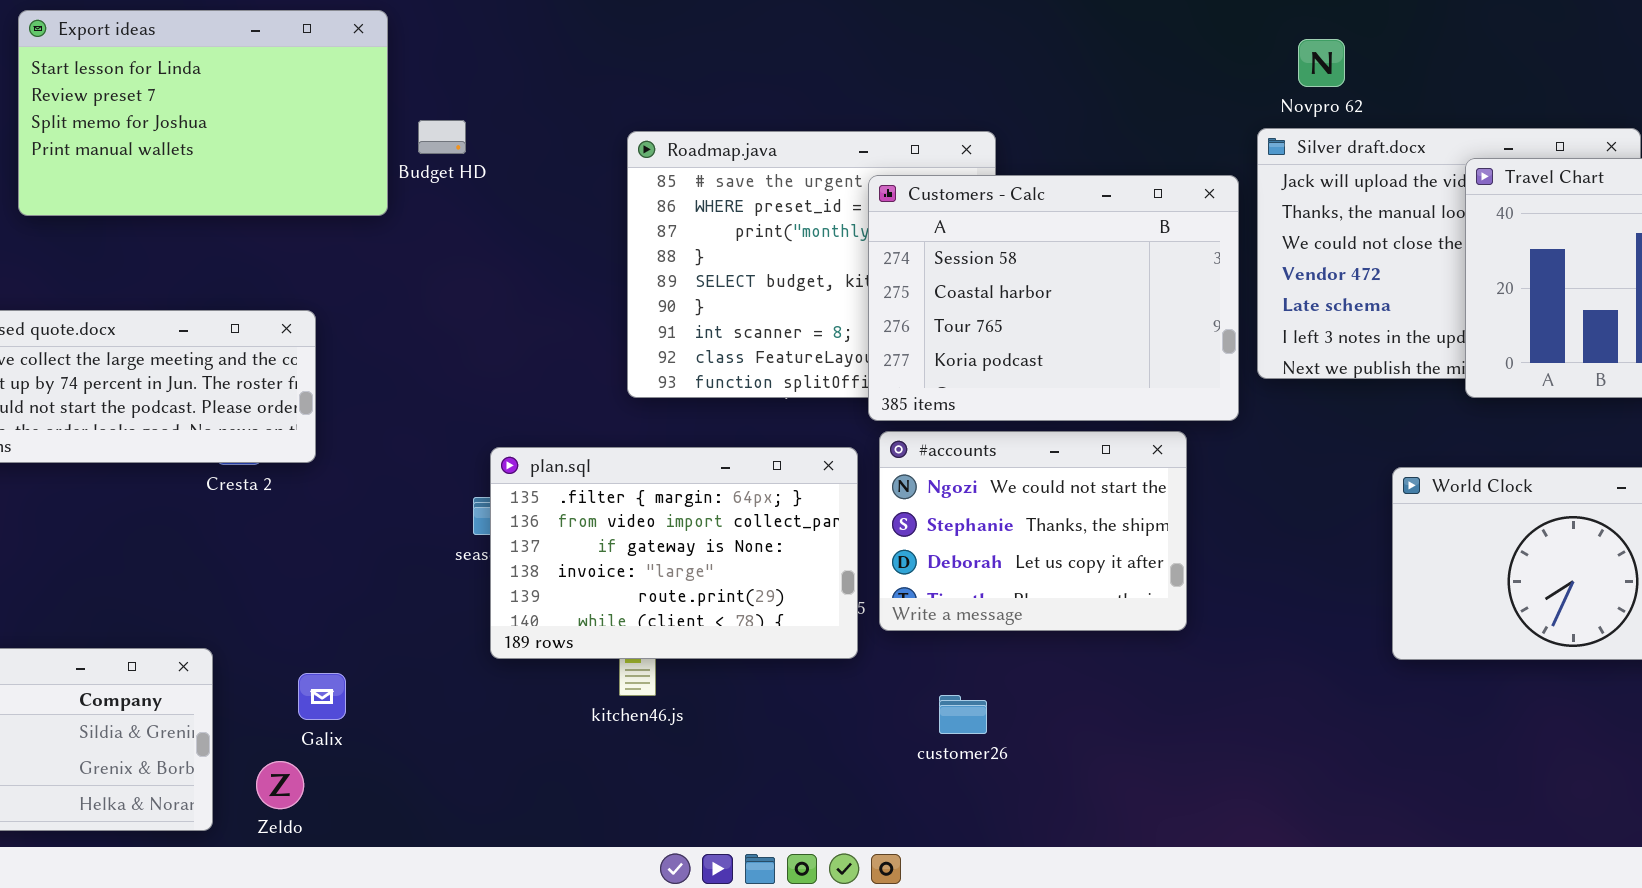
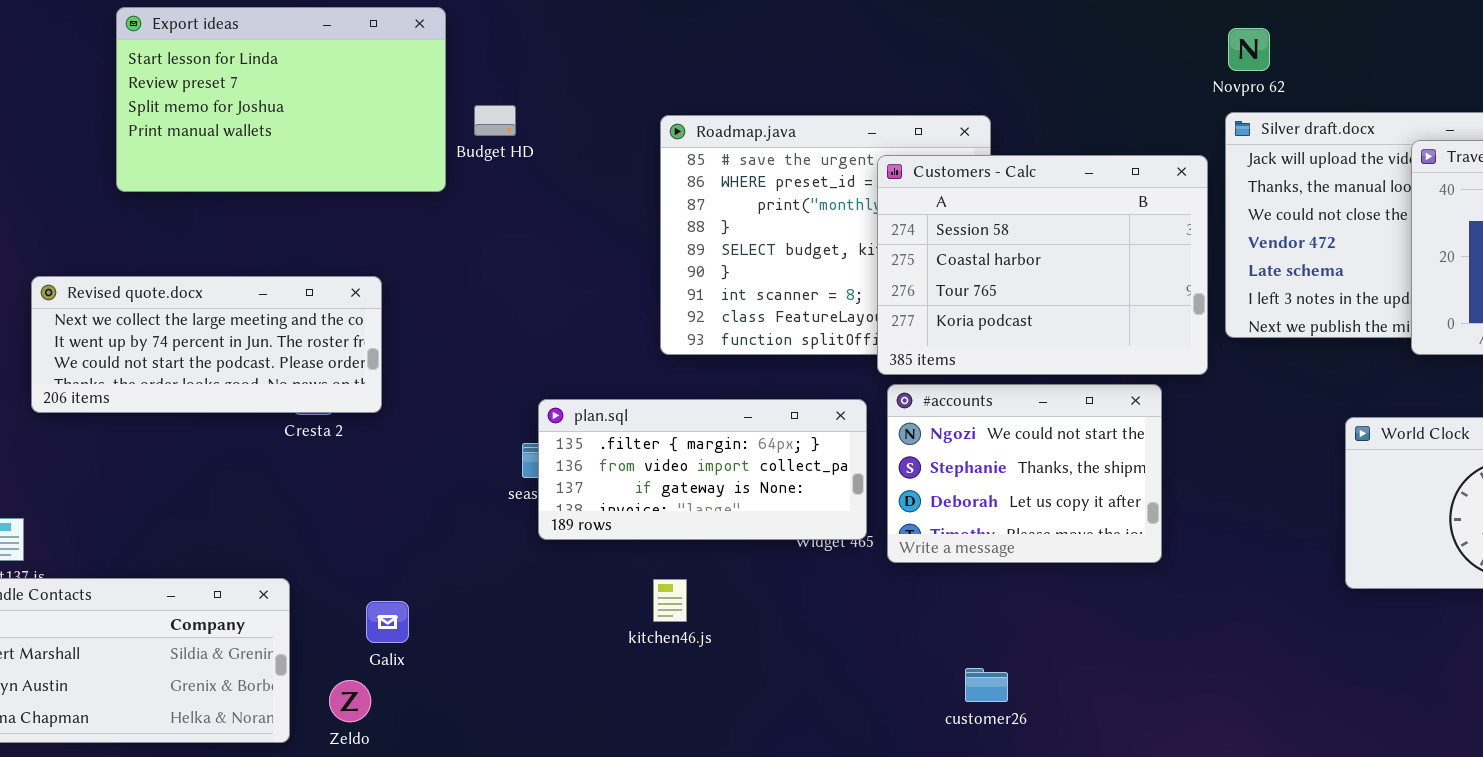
Novpro 62: [1298,39,1345,87] -> [1228,28,1270,71], moved
plan.sql: [490,447,858,659] -> [538,399,867,540], resized
customer26: [939,695,987,734] -> [965,668,1008,702], moved

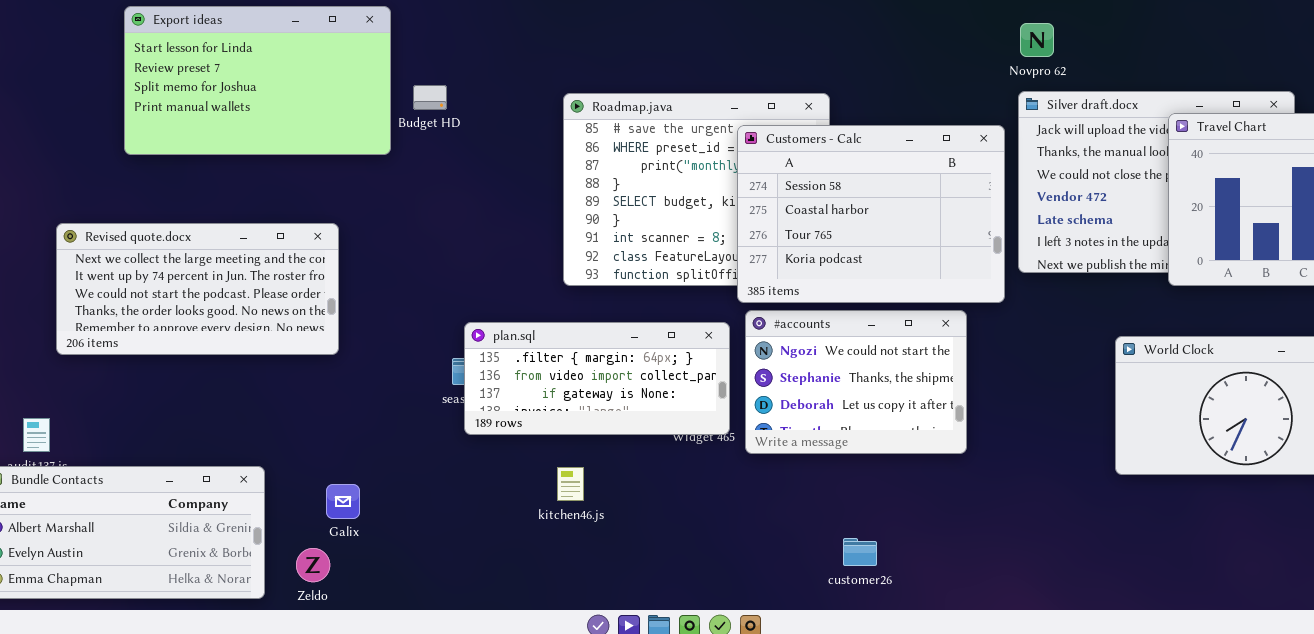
Revised quote.docx: [31,276,382,413] -> [56,223,339,355], resized
customer26: [965,668,1008,702] -> [843,538,877,566], moved

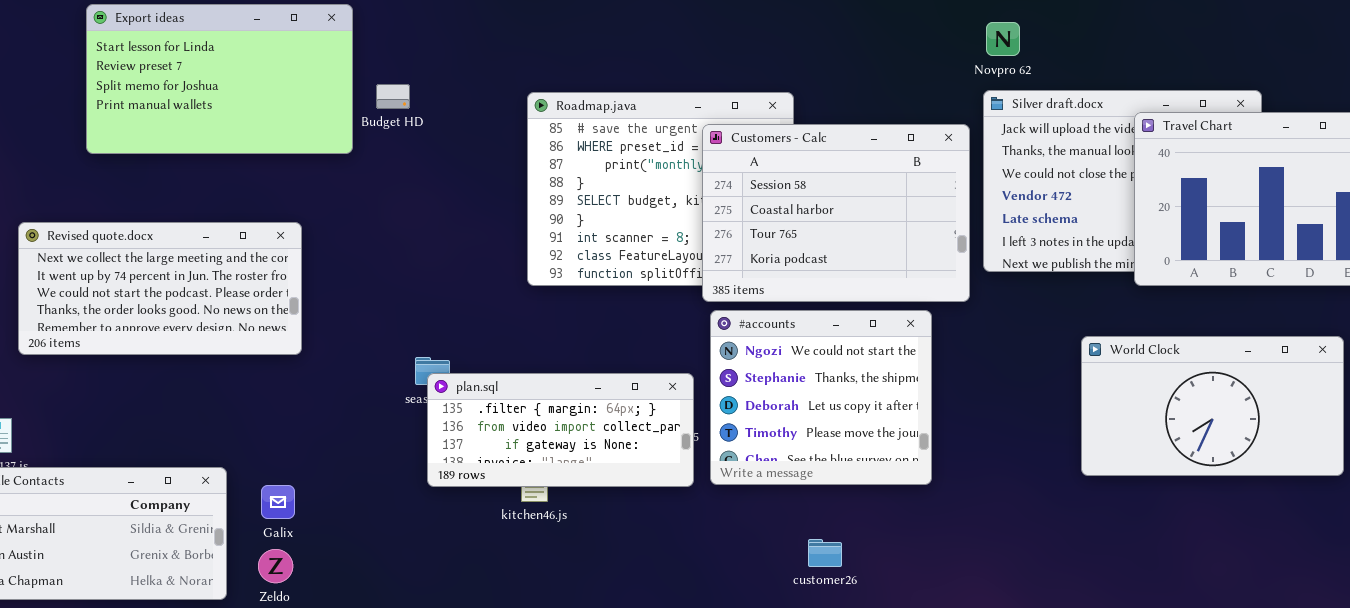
#accounts: [745,310,967,454] -> [710,310,932,485], resized
plan.sql: [464,322,730,435] -> [427,373,694,487], moved
Galix: [326,484,360,519] -> [261,485,295,519], moved

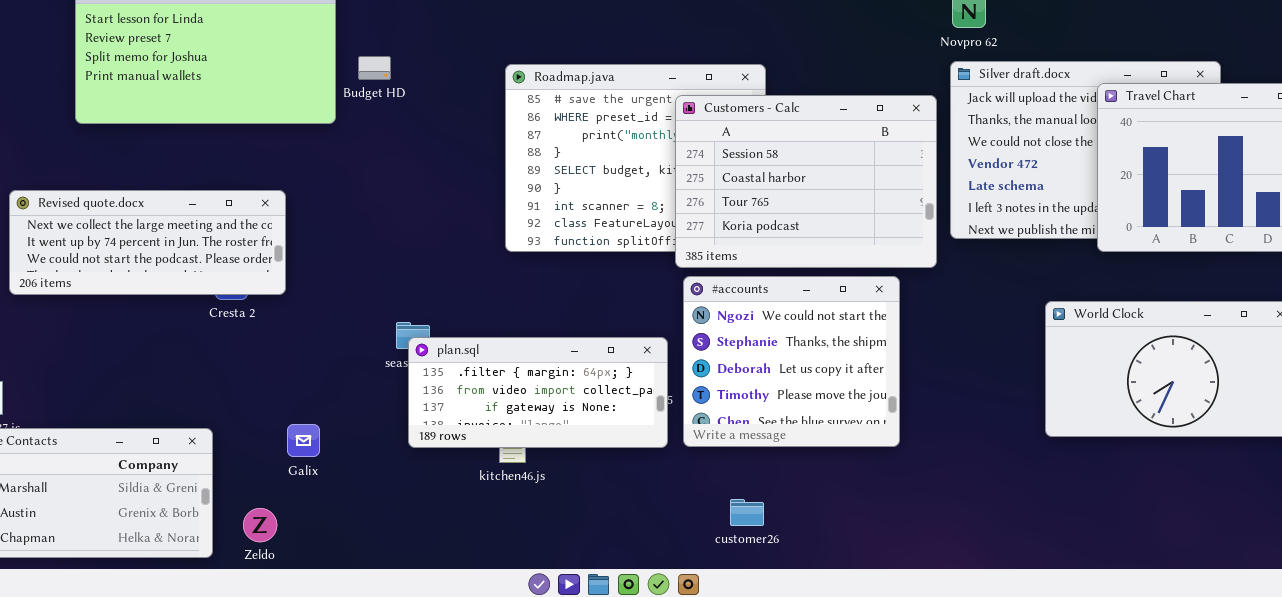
Revised quote.docx: [18,222,302,355] -> [9,190,286,295], resized
Galix: [261,485,295,519] -> [287,424,320,457], moved
customer26: [808,539,842,567] -> [730,499,764,526], moved

